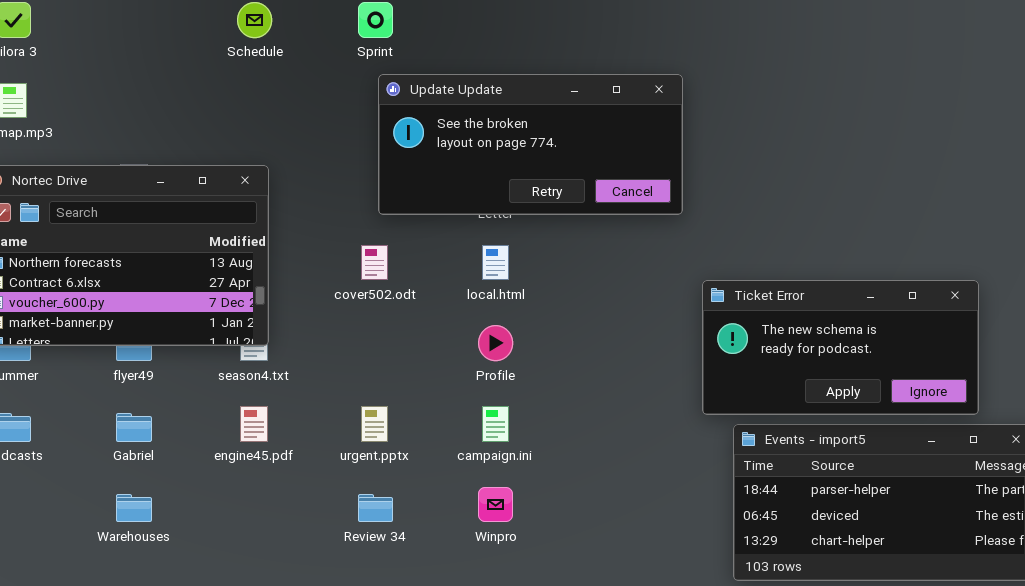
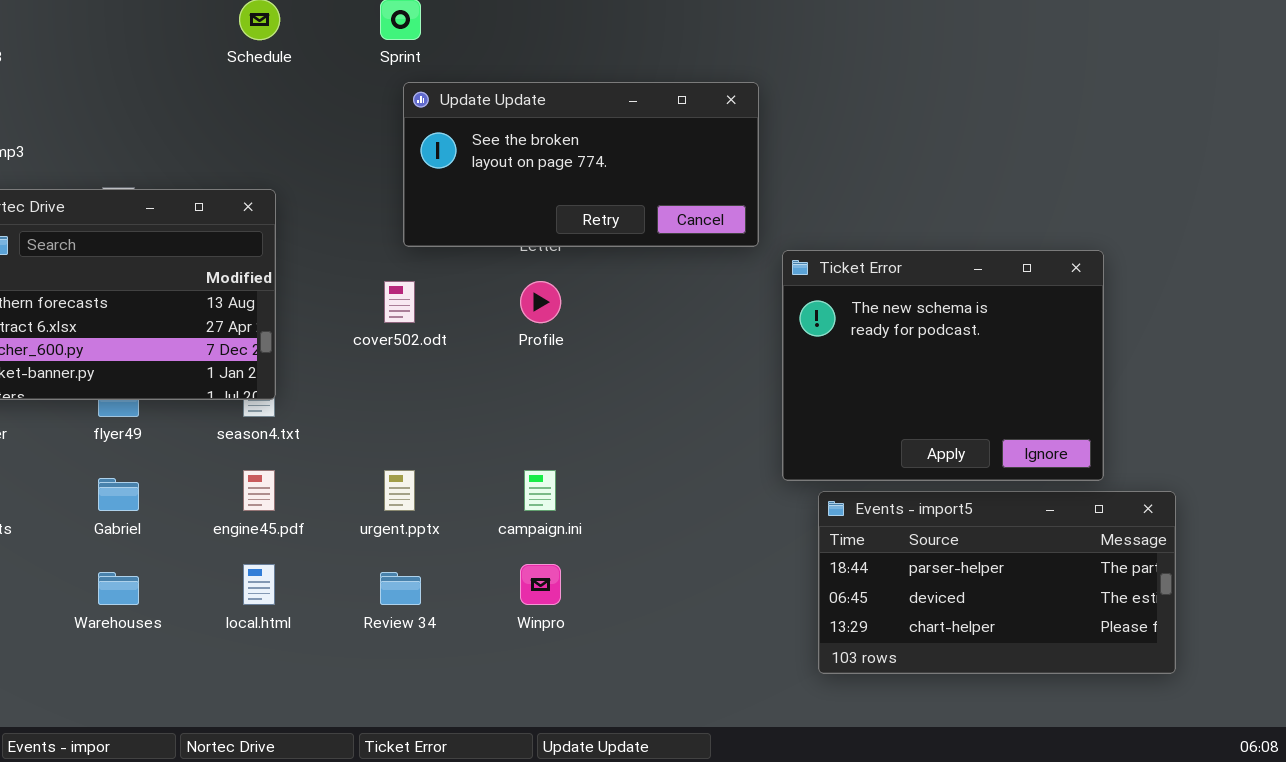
local.html: [482,245,509,280] -> [243,564,275,605], moved
Ticket Error: [702,280,979,415] -> [782,250,1104,481], resized
Profile: [478,325,513,361] -> [520,281,561,323], moved

